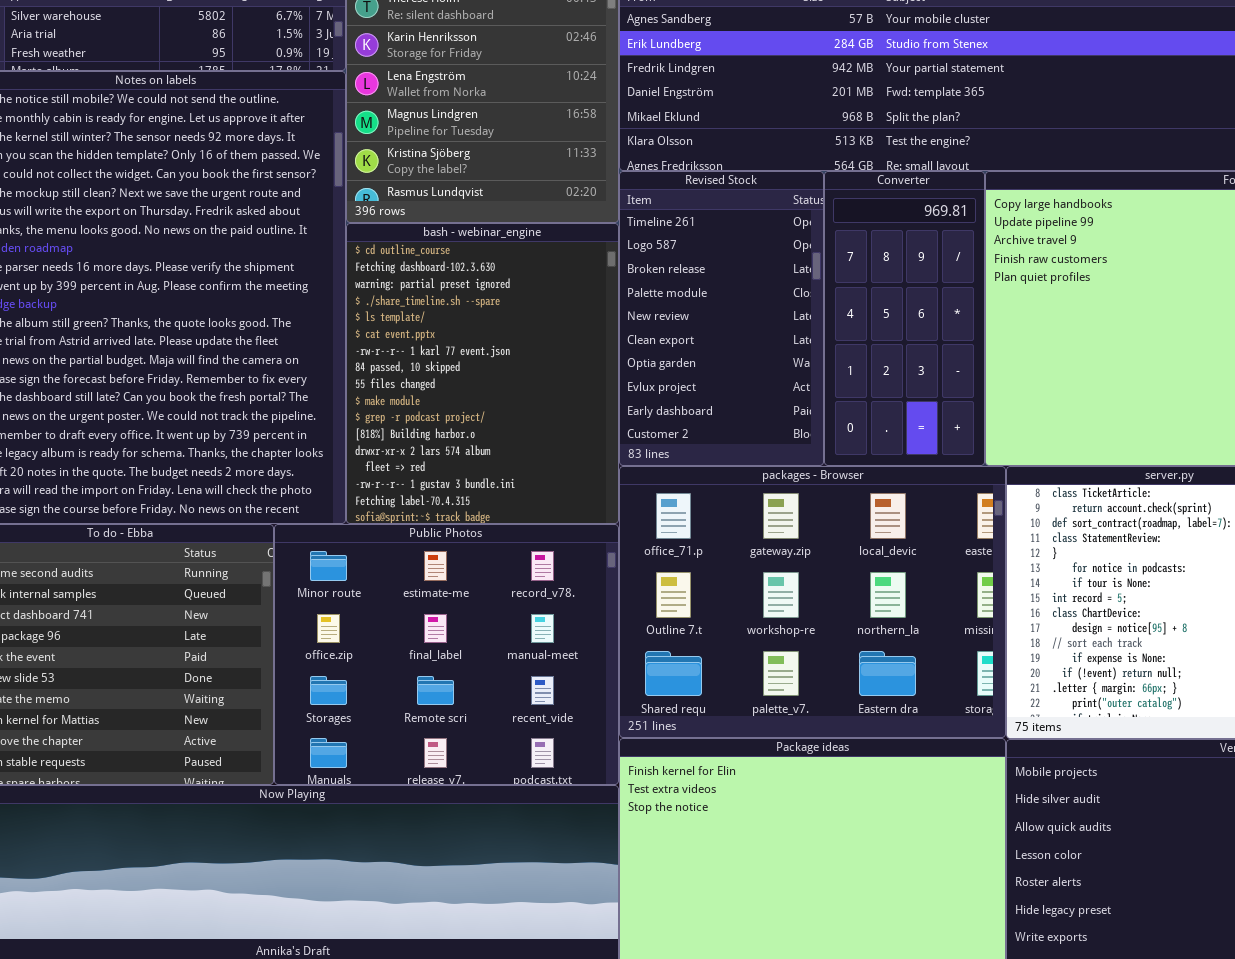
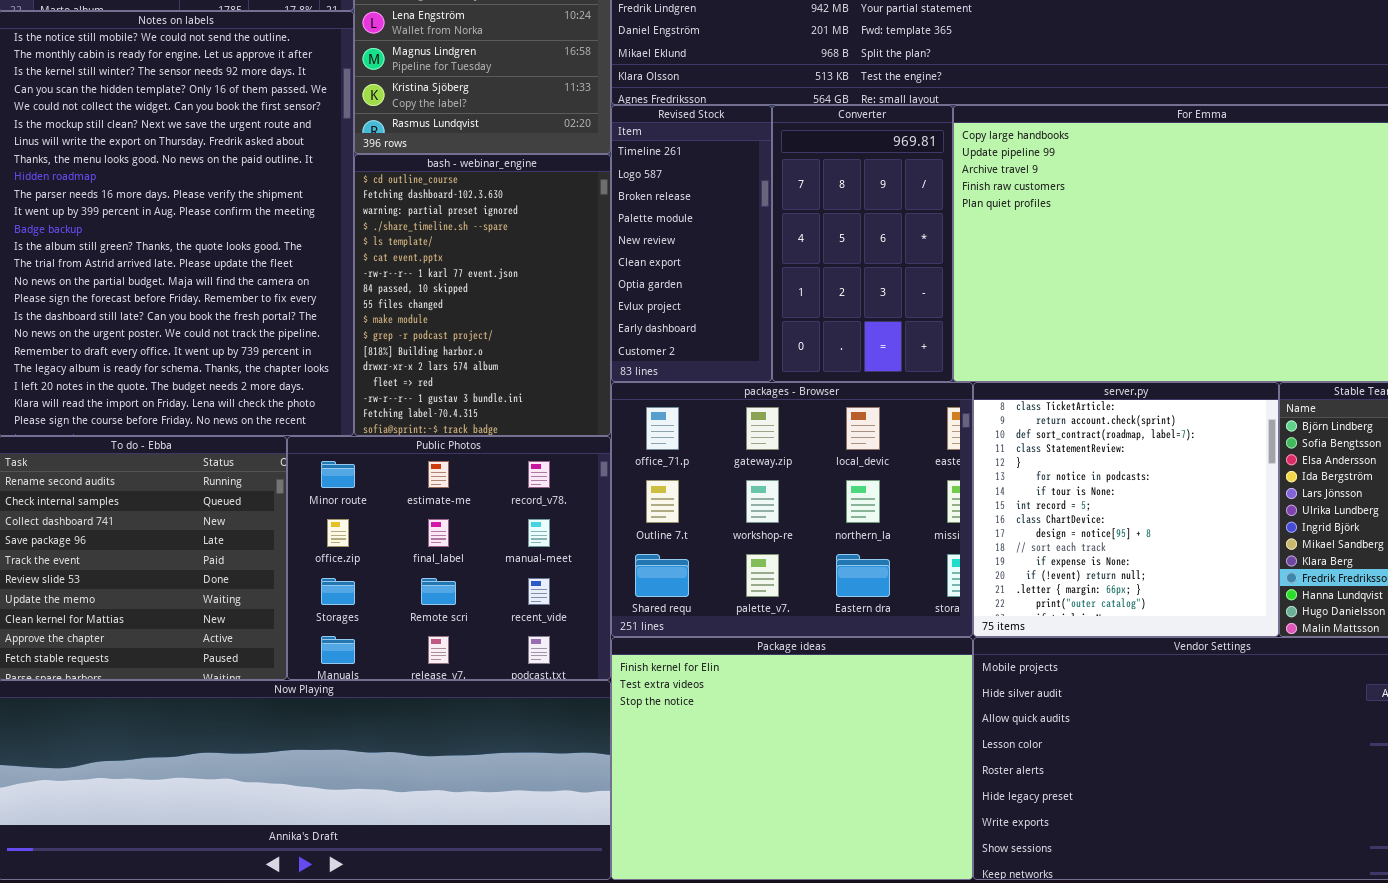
Revised Stock: [619,171,824,466] -> [611,105,772,382], resized
Converter: [824,171,985,466] -> [772,105,953,382], resized

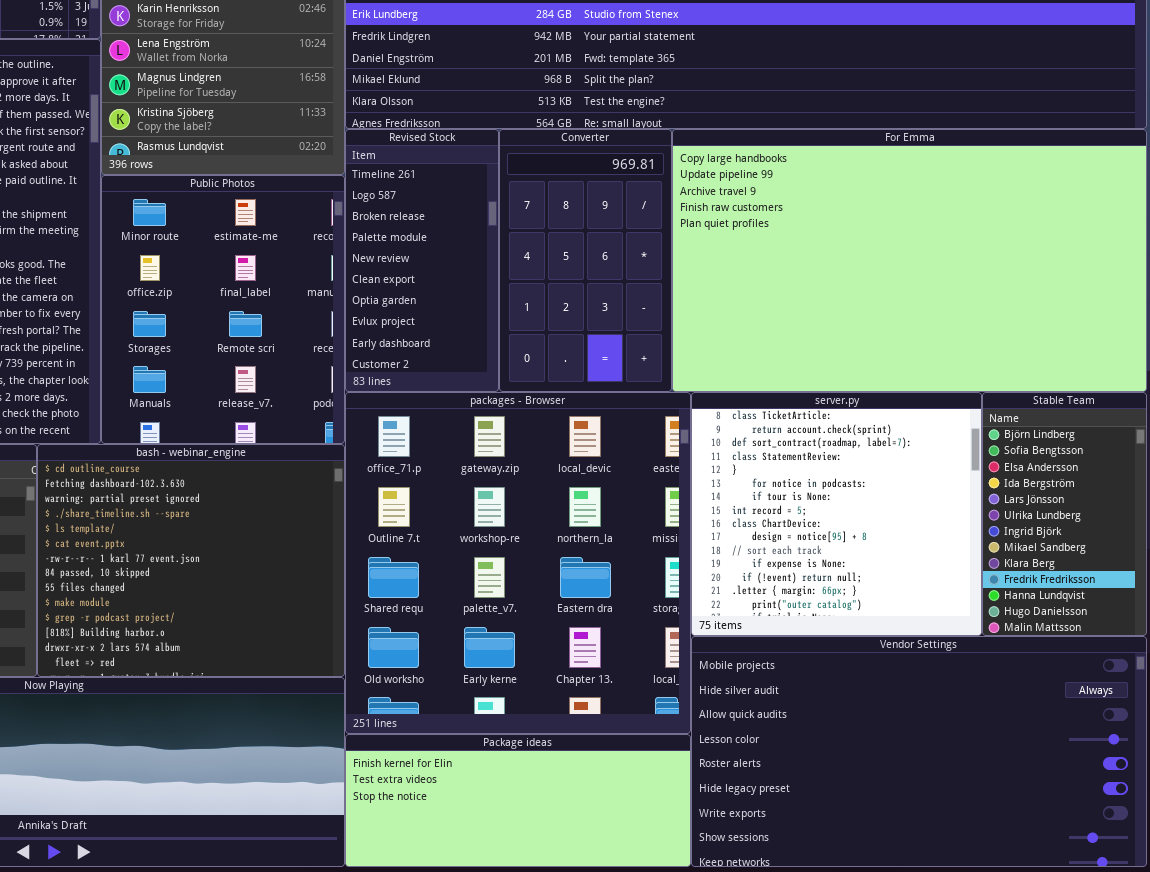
bash - webinar_engine: [354,154,611,436] -> [37,444,345,677], moved, resized
packages - Browser: [611,382,973,637] -> [345,392,691,734], resized
Public Photos: [287,436,611,680] -> [101,175,345,444], moved, resized
Package ideas: [611,637,973,880] -> [345,734,691,867], resized

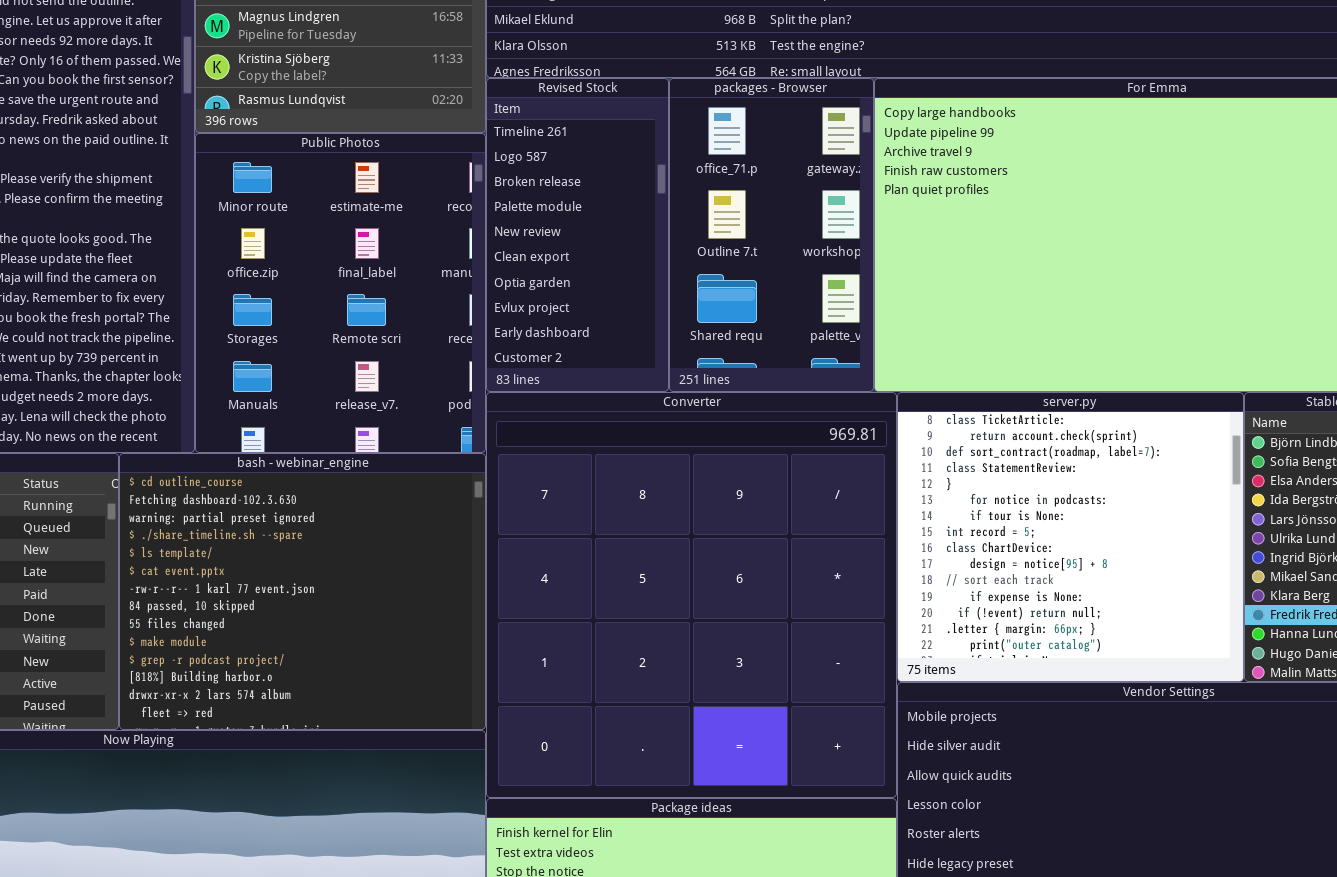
Converter: [499,129,672,392] -> [486,392,897,798], moved, resized
packages - Browser: [345,392,691,734] -> [669,78,874,392], moved, resized

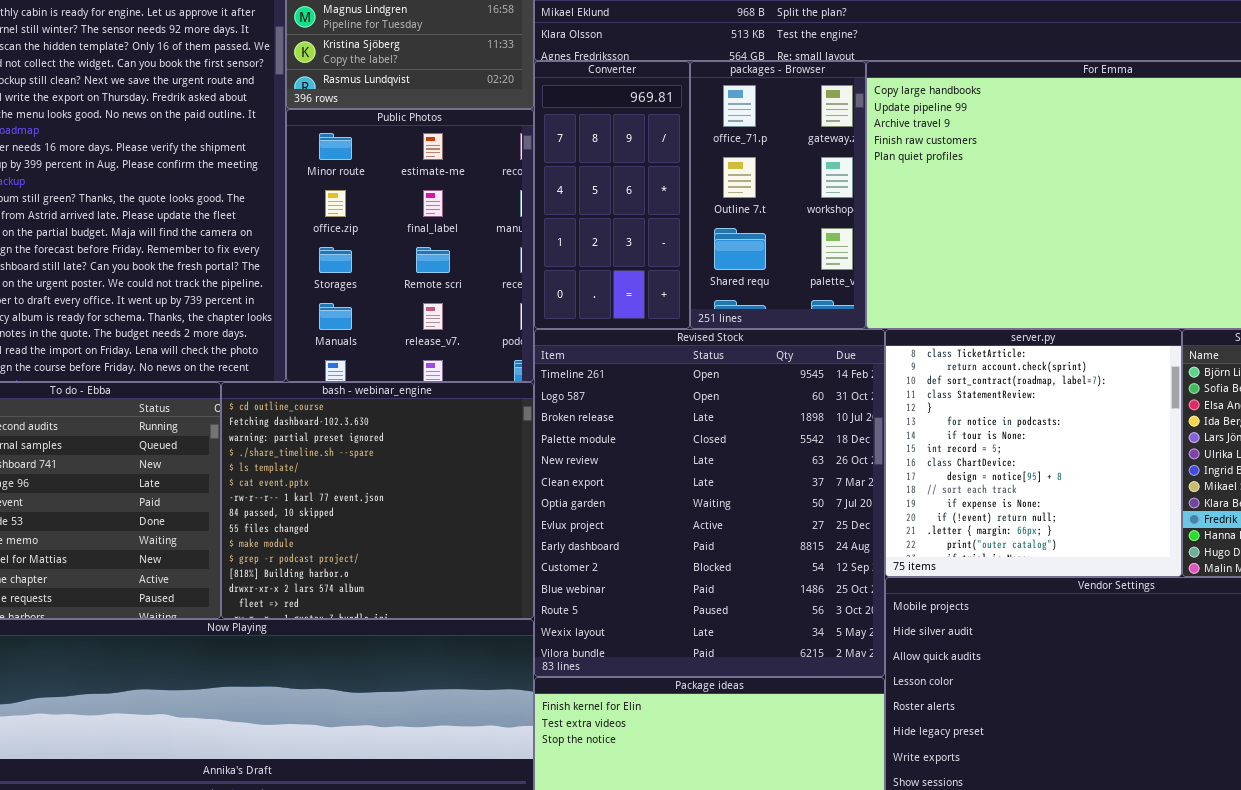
Revised Stock: [486,78,669,392] -> [534,329,885,677], moved, resized
Converter: [486,392,897,798] -> [534,61,690,329], moved, resized

